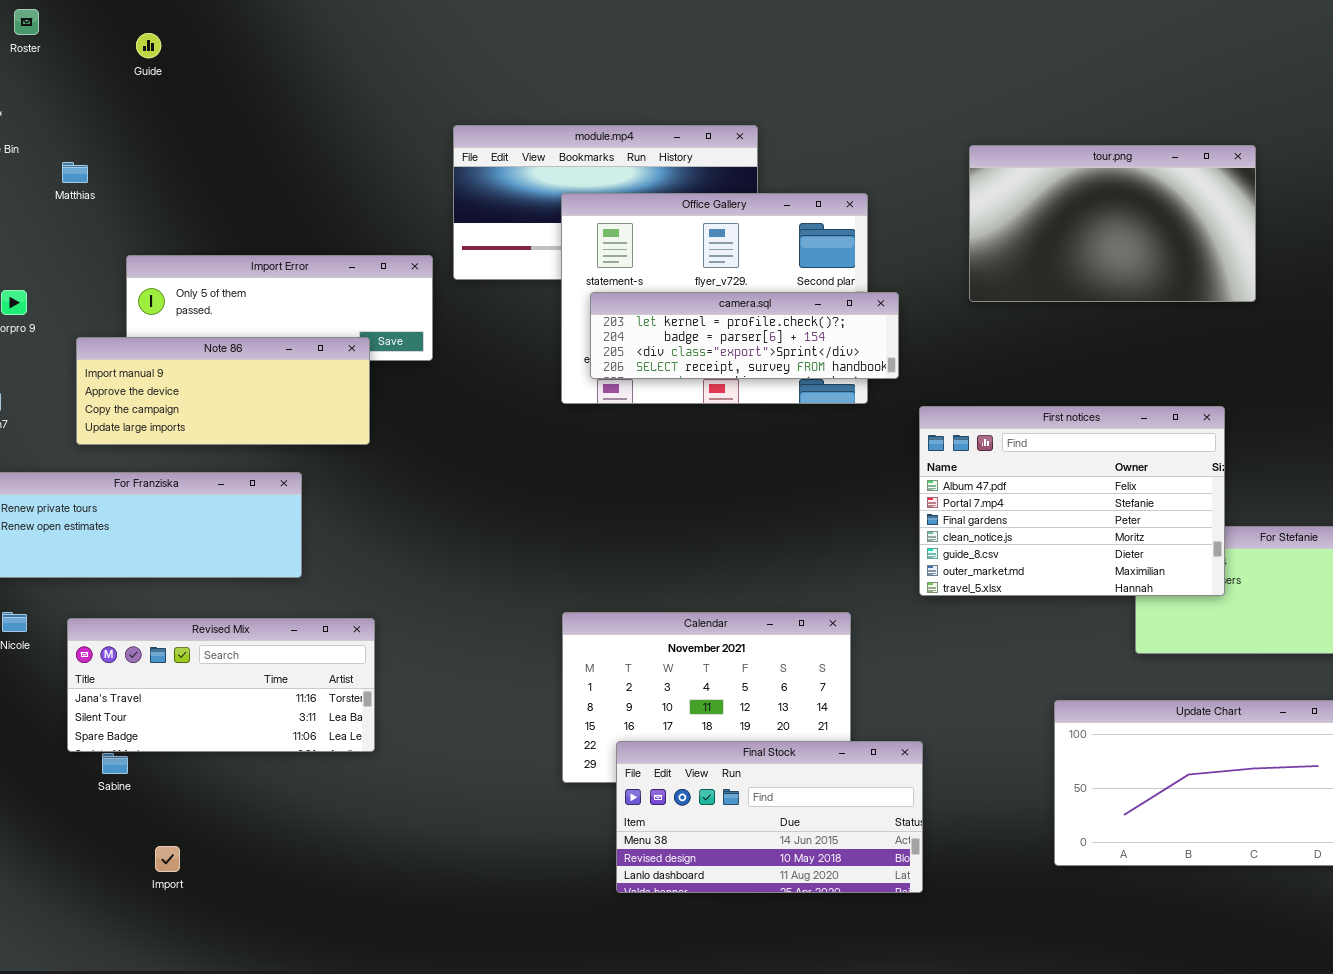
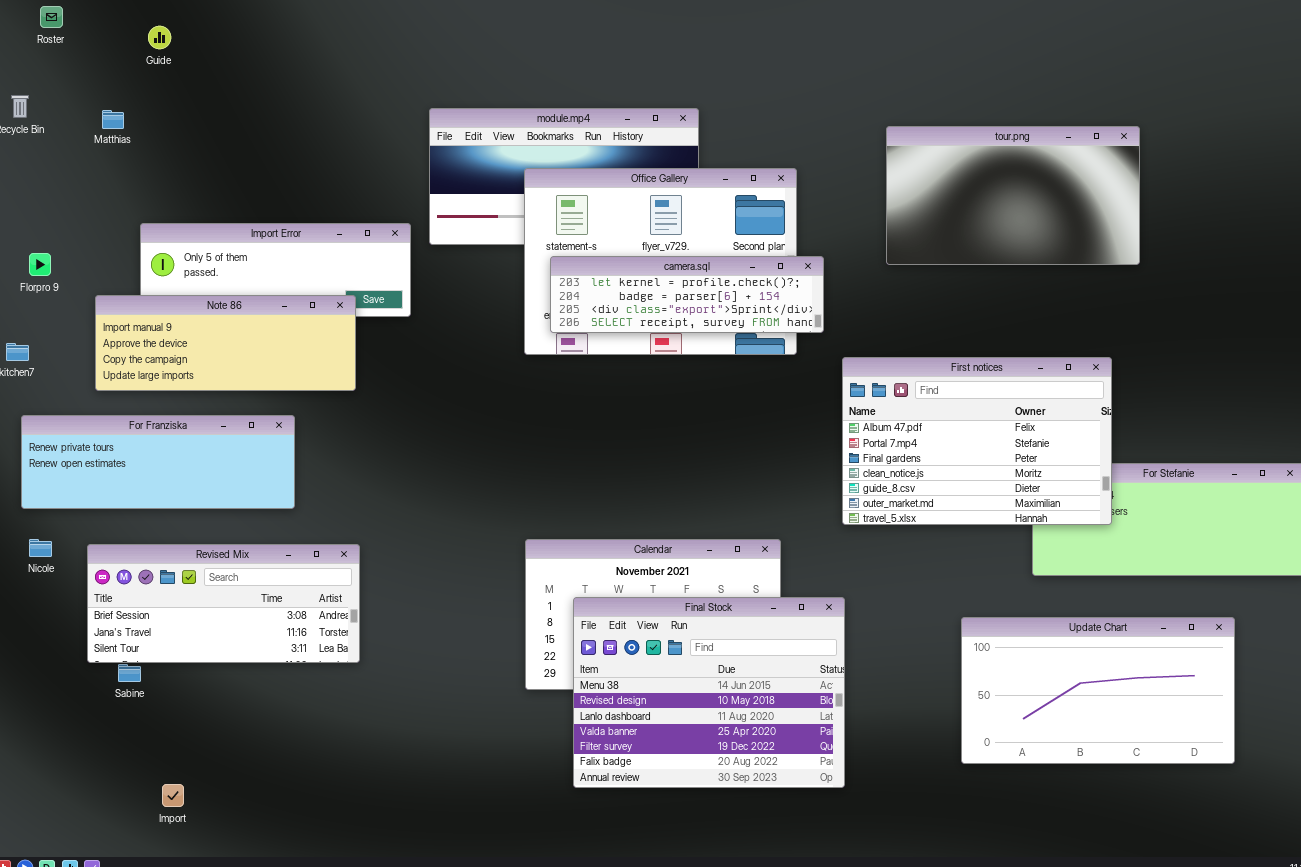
Matthias: [62,162,88,183] -> [102,110,124,129], moved
Revised Mix: [67,618,375,752] -> [87,544,360,663], scrolled up 1 row
Final Stock: [616,741,923,893] -> [573,597,845,788], resized
Import: [155,846,180,872] -> [162,784,184,807], moved

